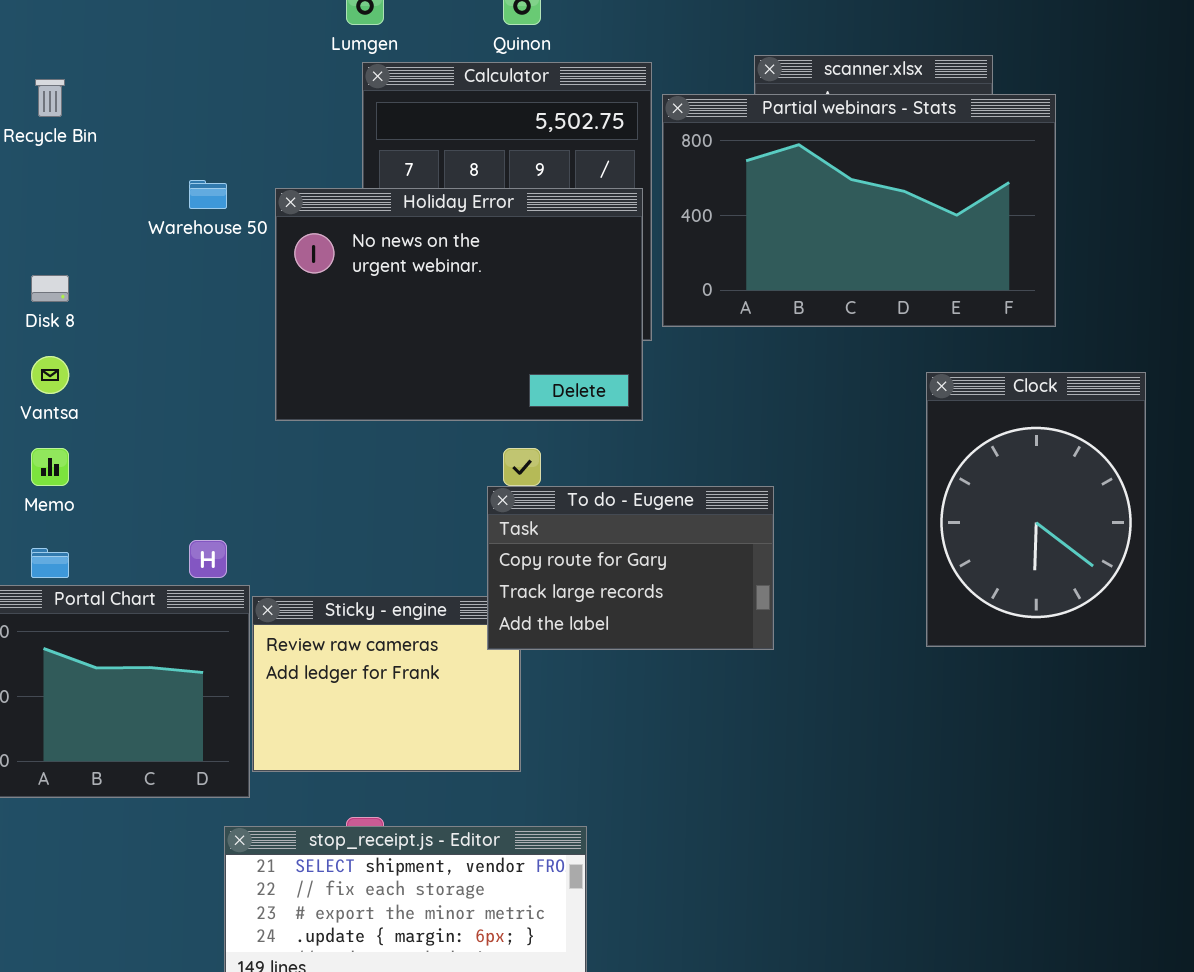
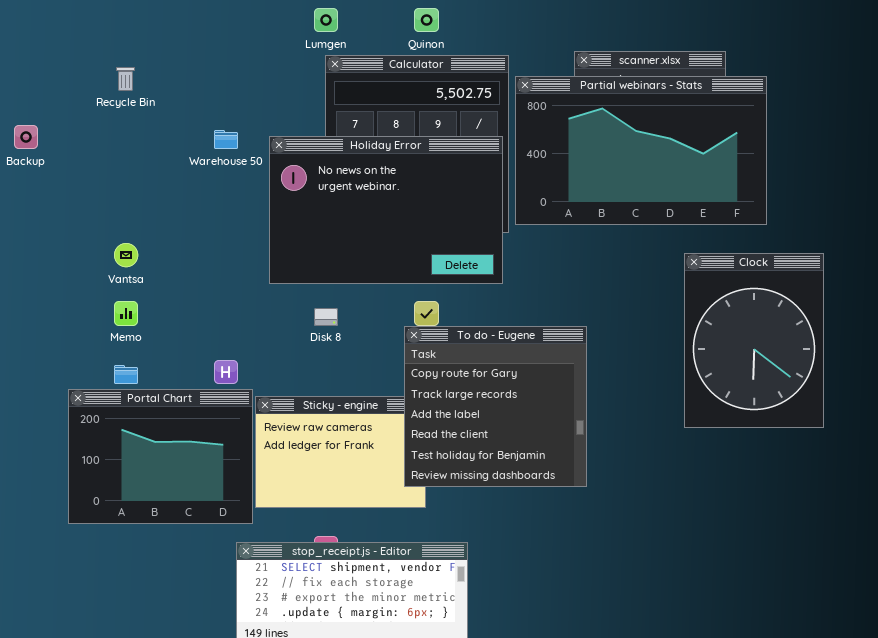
Disk 8: [31,275,69,302] -> [314,308,338,326], moved
To do - Eugene: [487,486,774,650] -> [404,326,587,487], resized

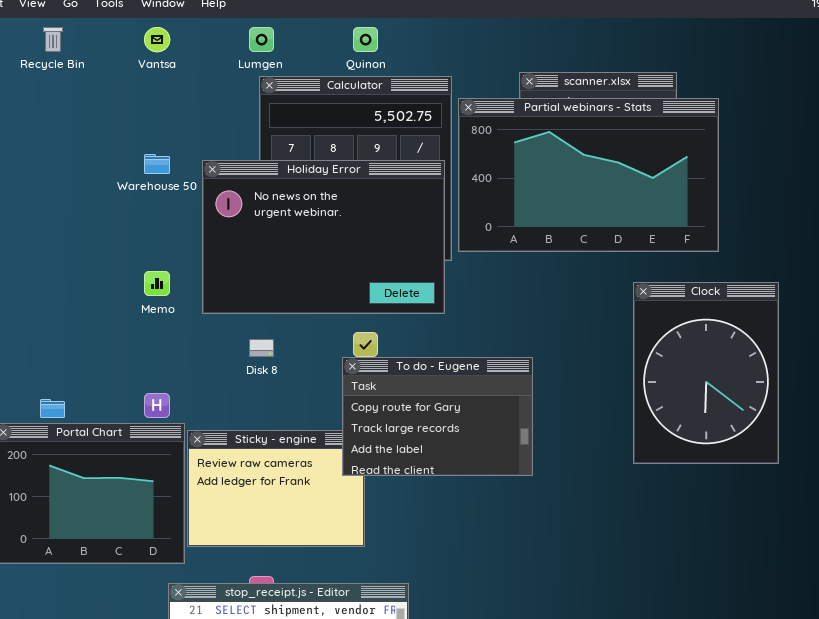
Recycle Bin: [116,67,135,91] -> [43,27,63,52], moved
Vantsa: [114,243,138,267] -> [144,27,170,52], moved
Memo: [114,301,138,326] -> [144,271,170,296], moved
To do - Eugene: [404,326,587,487] -> [342,357,533,476], resized

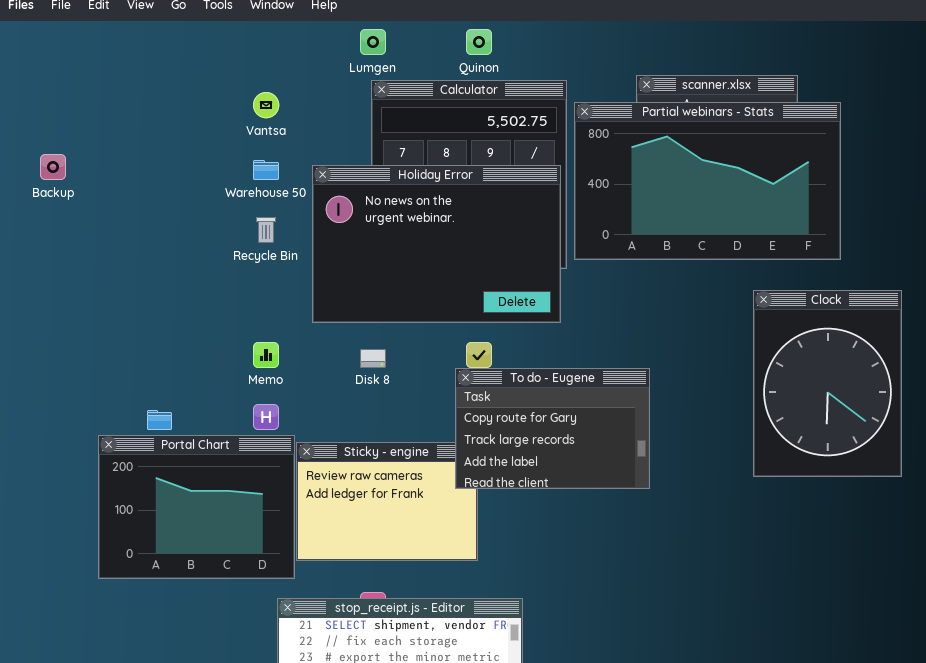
Recycle Bin: [43,27,63,52] -> [256,217,276,243], moved
Vantsa: [144,27,170,52] -> [253,92,279,118], moved
Memo: [144,271,170,296] -> [253,342,279,368], moved

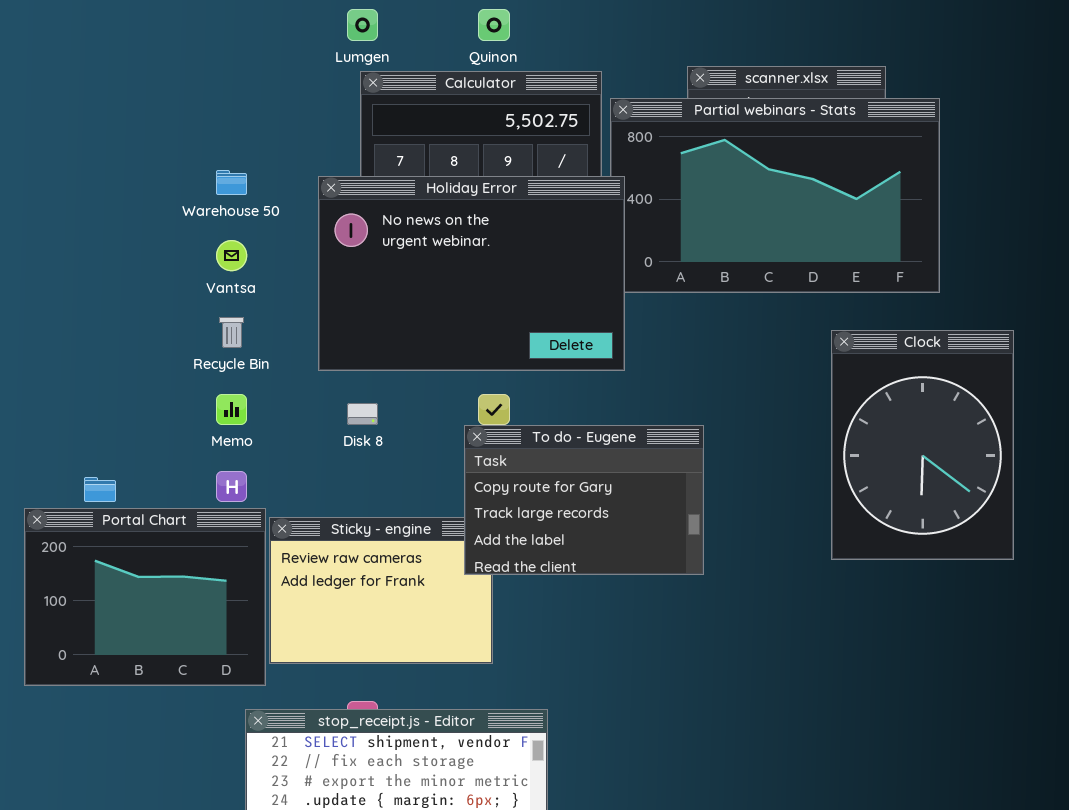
Vantsa: [253,92,279,118] -> [216,240,247,271], moved
Holiday Error: [312,165,561,323] -> [318,176,625,371], moved
Recycle Bin: [256,217,276,243] -> [219,317,244,348], moved

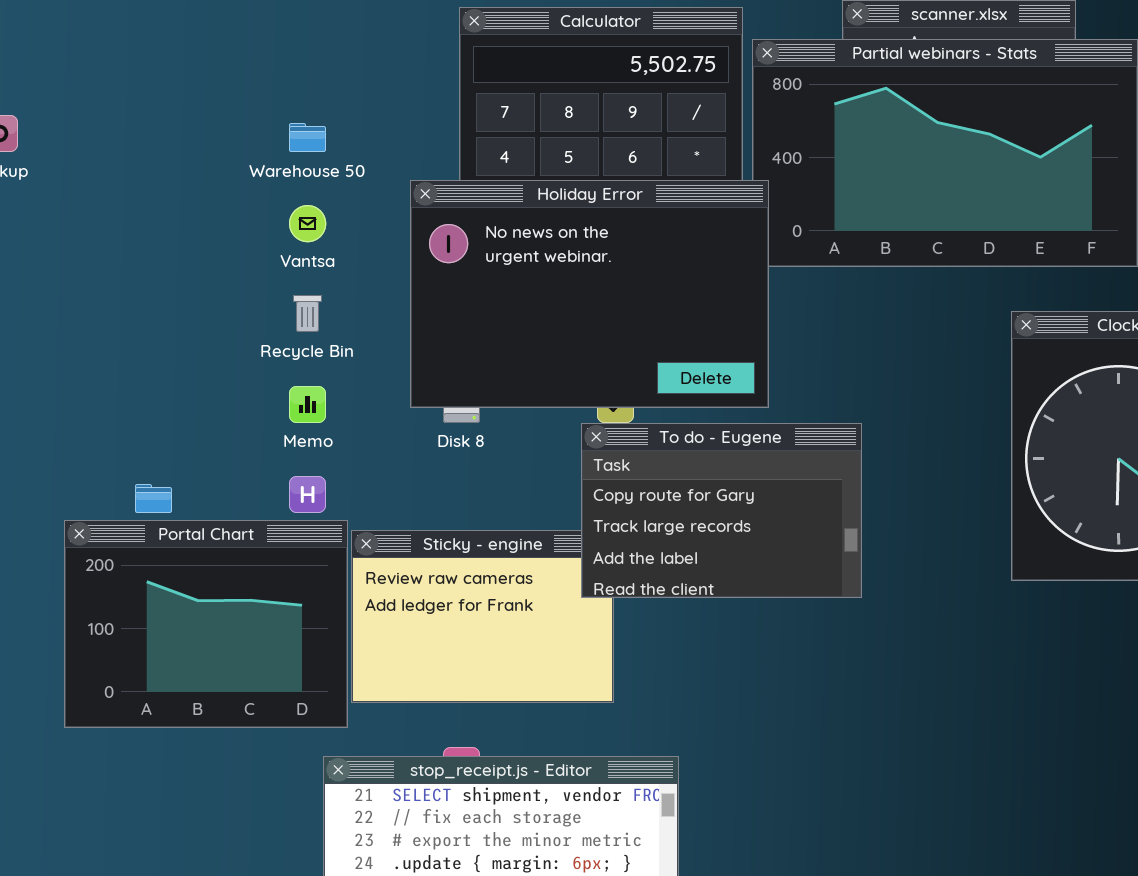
Holiday Error: [318,176,625,371] -> [410,180,769,408], moved

